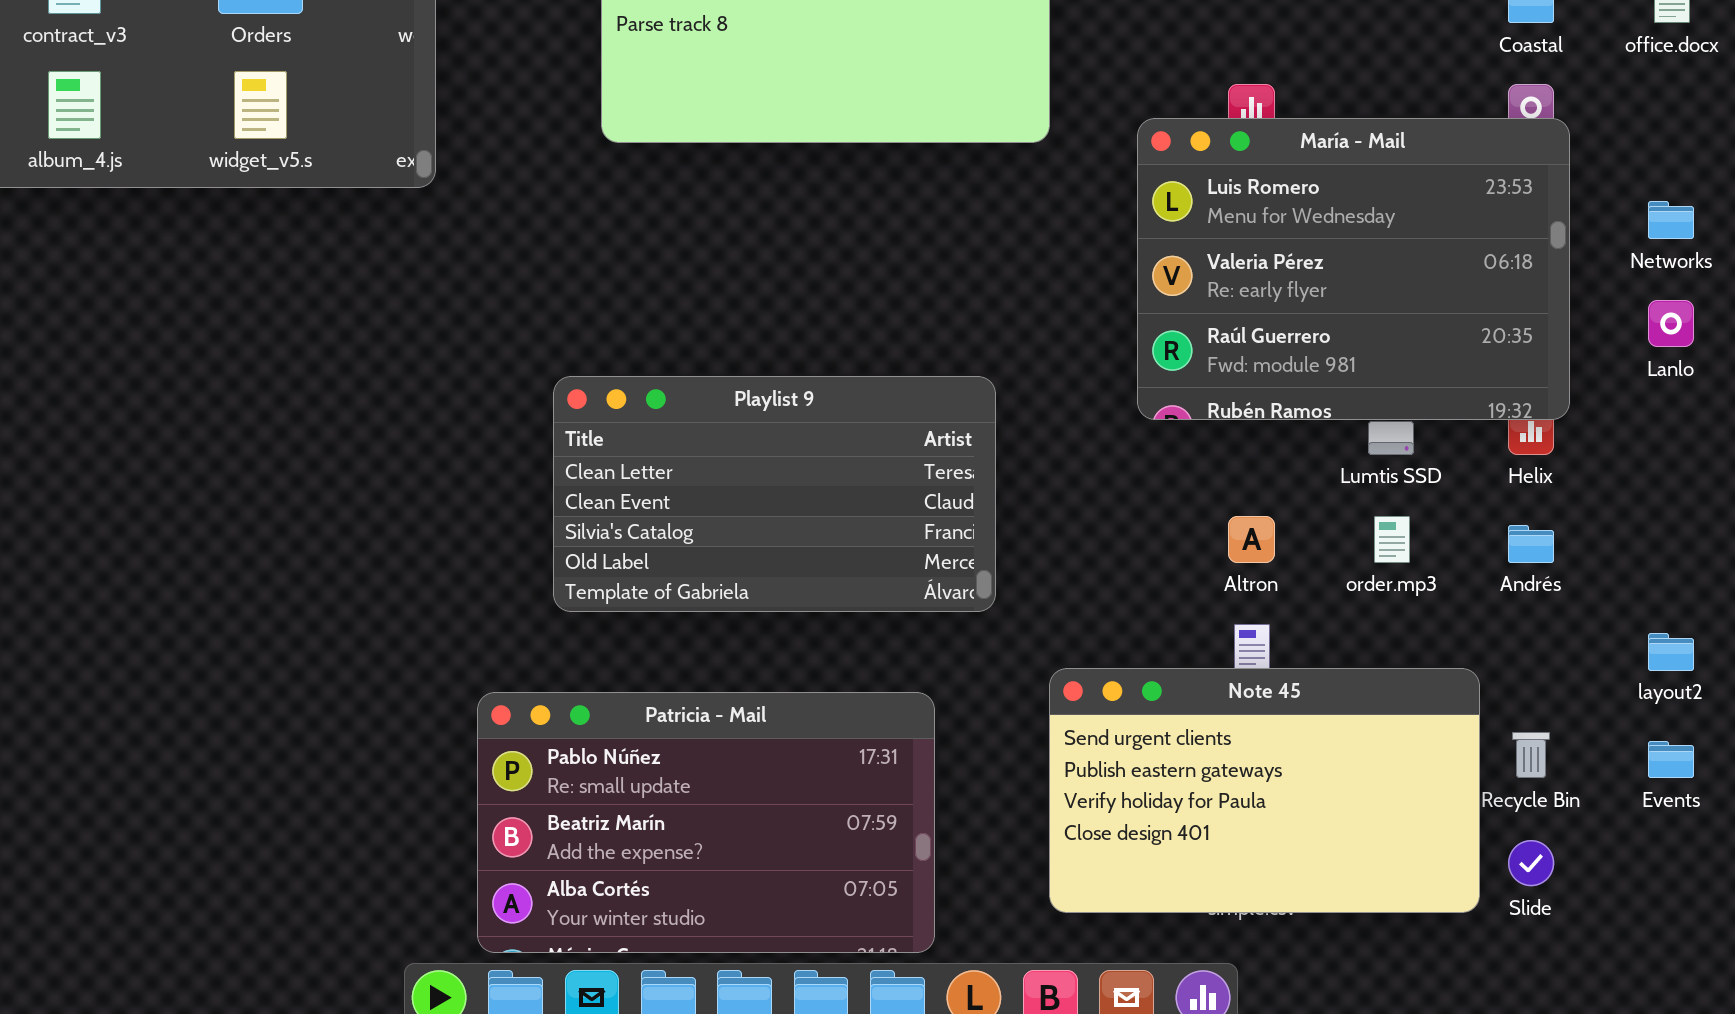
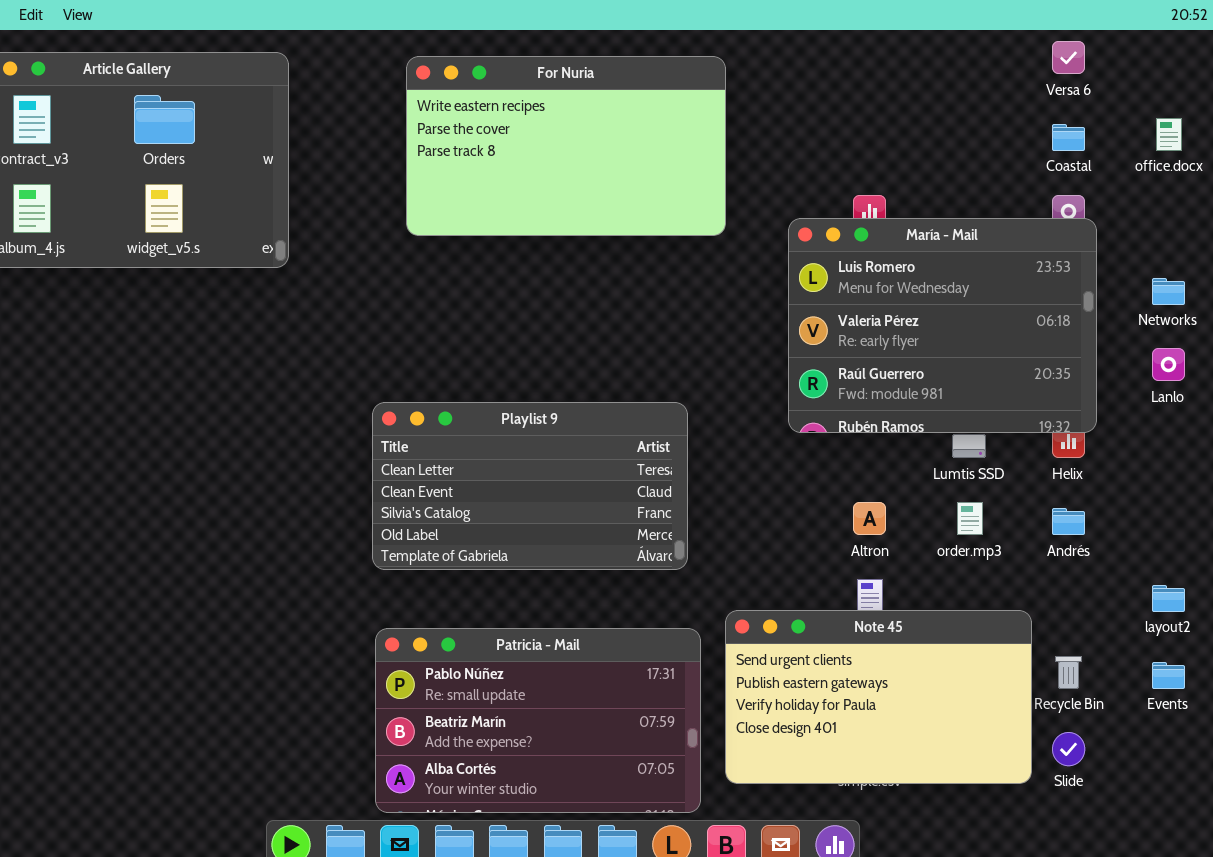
Patricia - Mail: [477,692,935,953] -> [375,628,701,813], moved

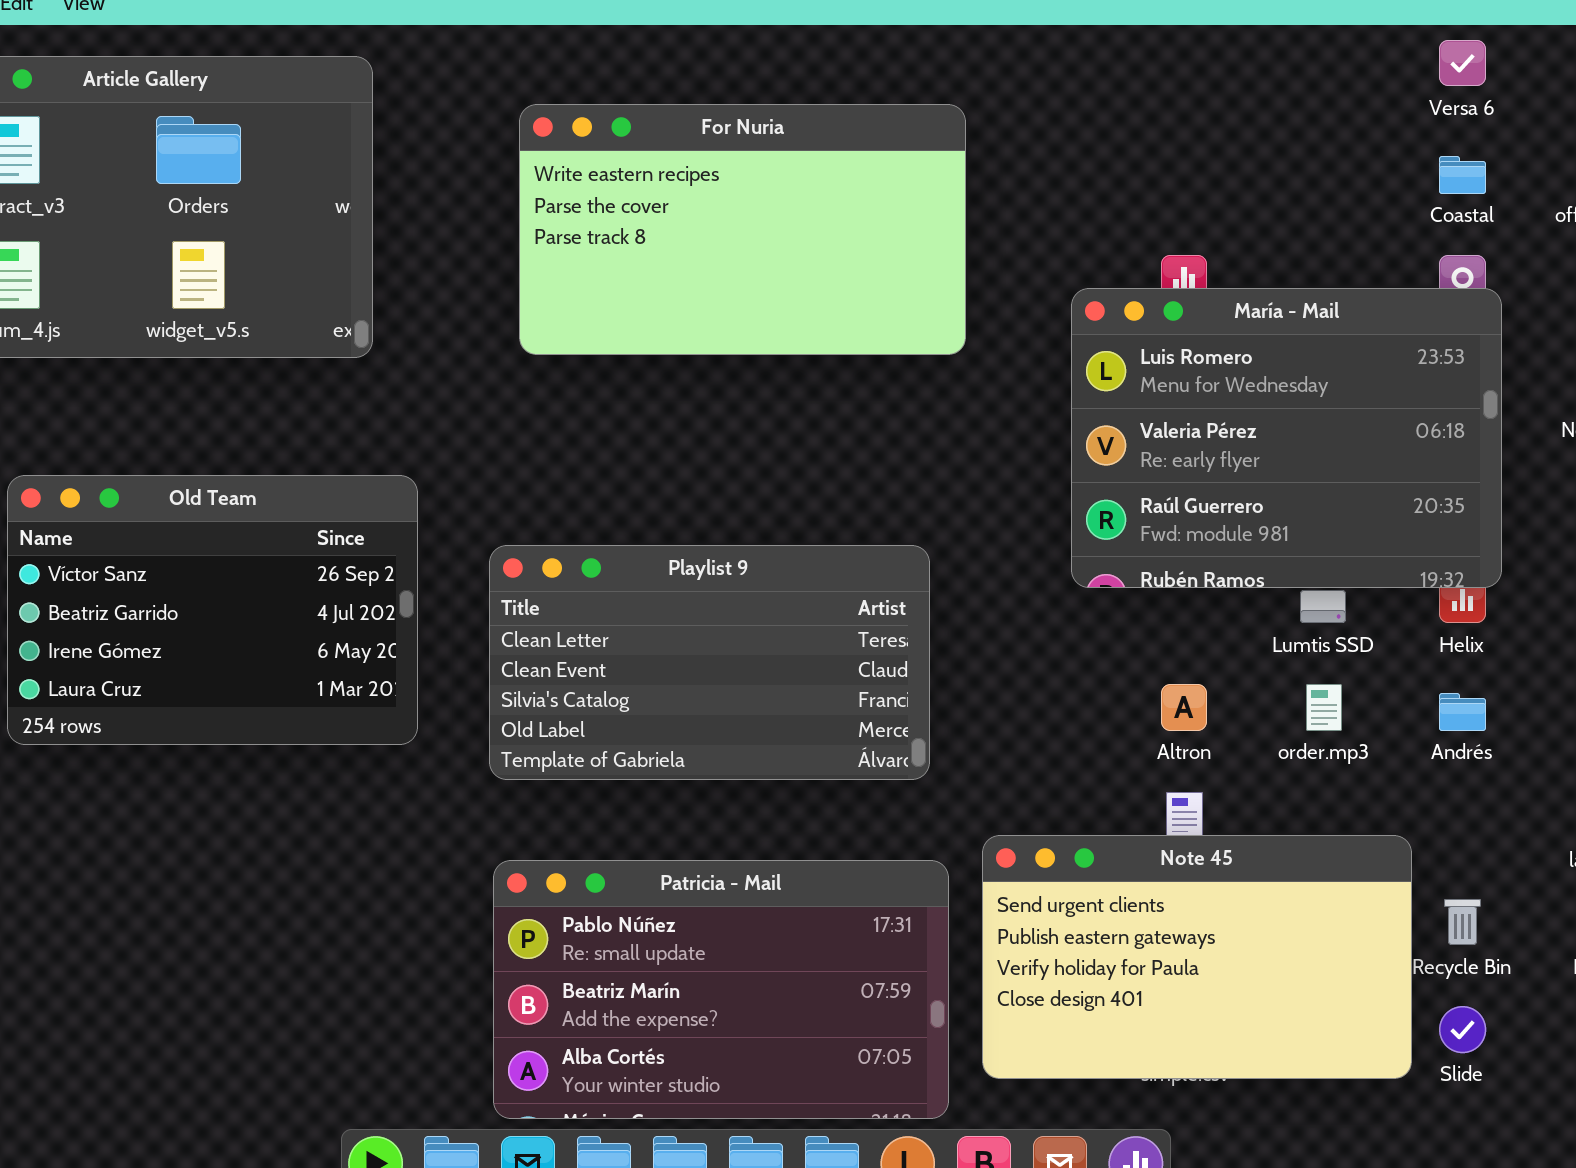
For Nuria: [406,56,726,236] -> [519,104,966,355], moved
Old Team: none -> [7,475,418,745], opened

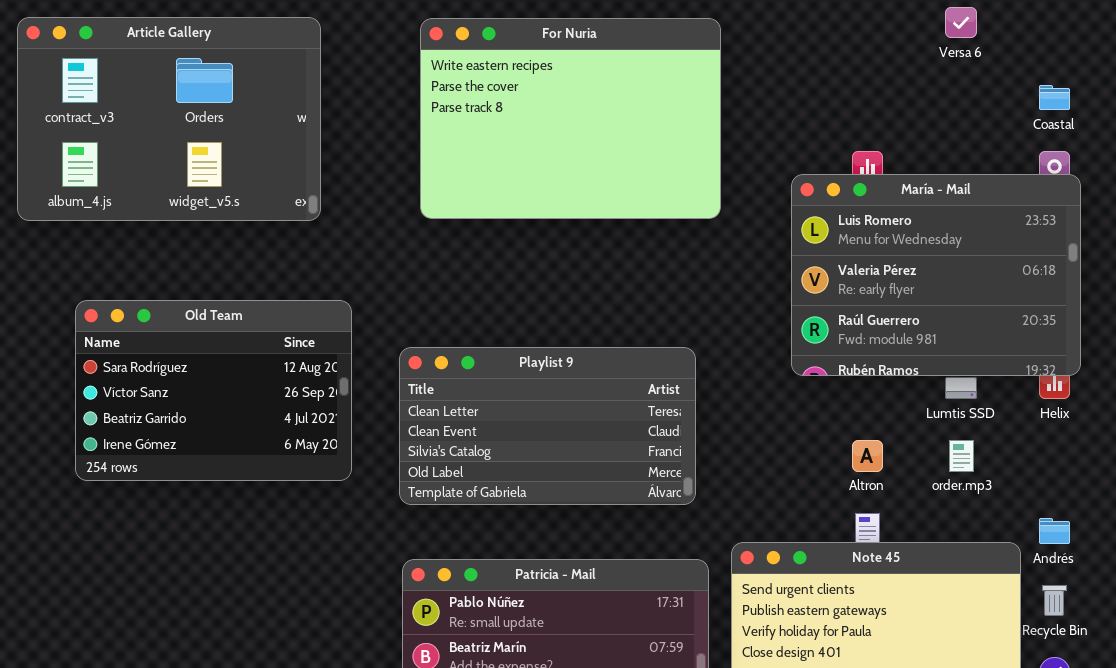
Versa 6: [1439,40,1486,86] -> [945,7,977,38], moved
For Nuria: [519,104,966,355] -> [420,18,721,219], resized
Old Team: [7,475,418,745] -> [75,300,352,481], scrolled up 1 row
Andrés: [1439,693,1486,731] -> [1039,518,1070,544], moved

